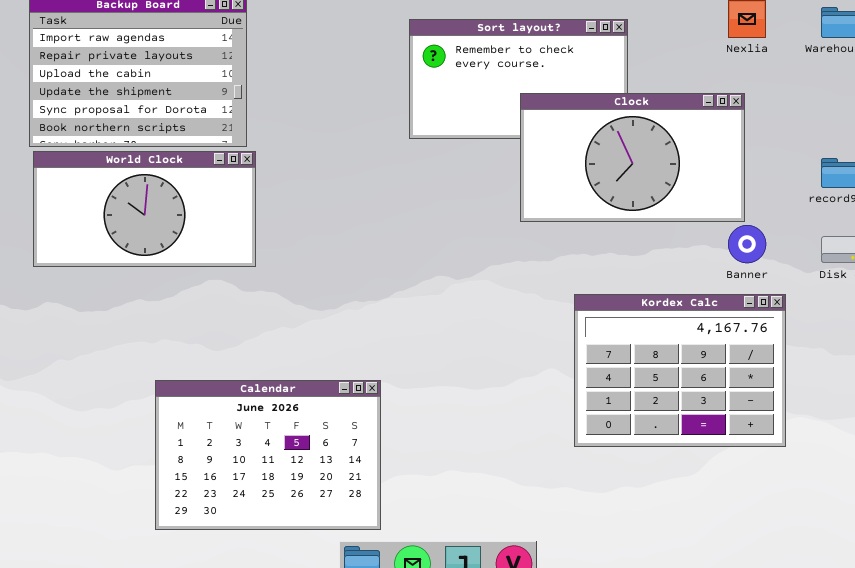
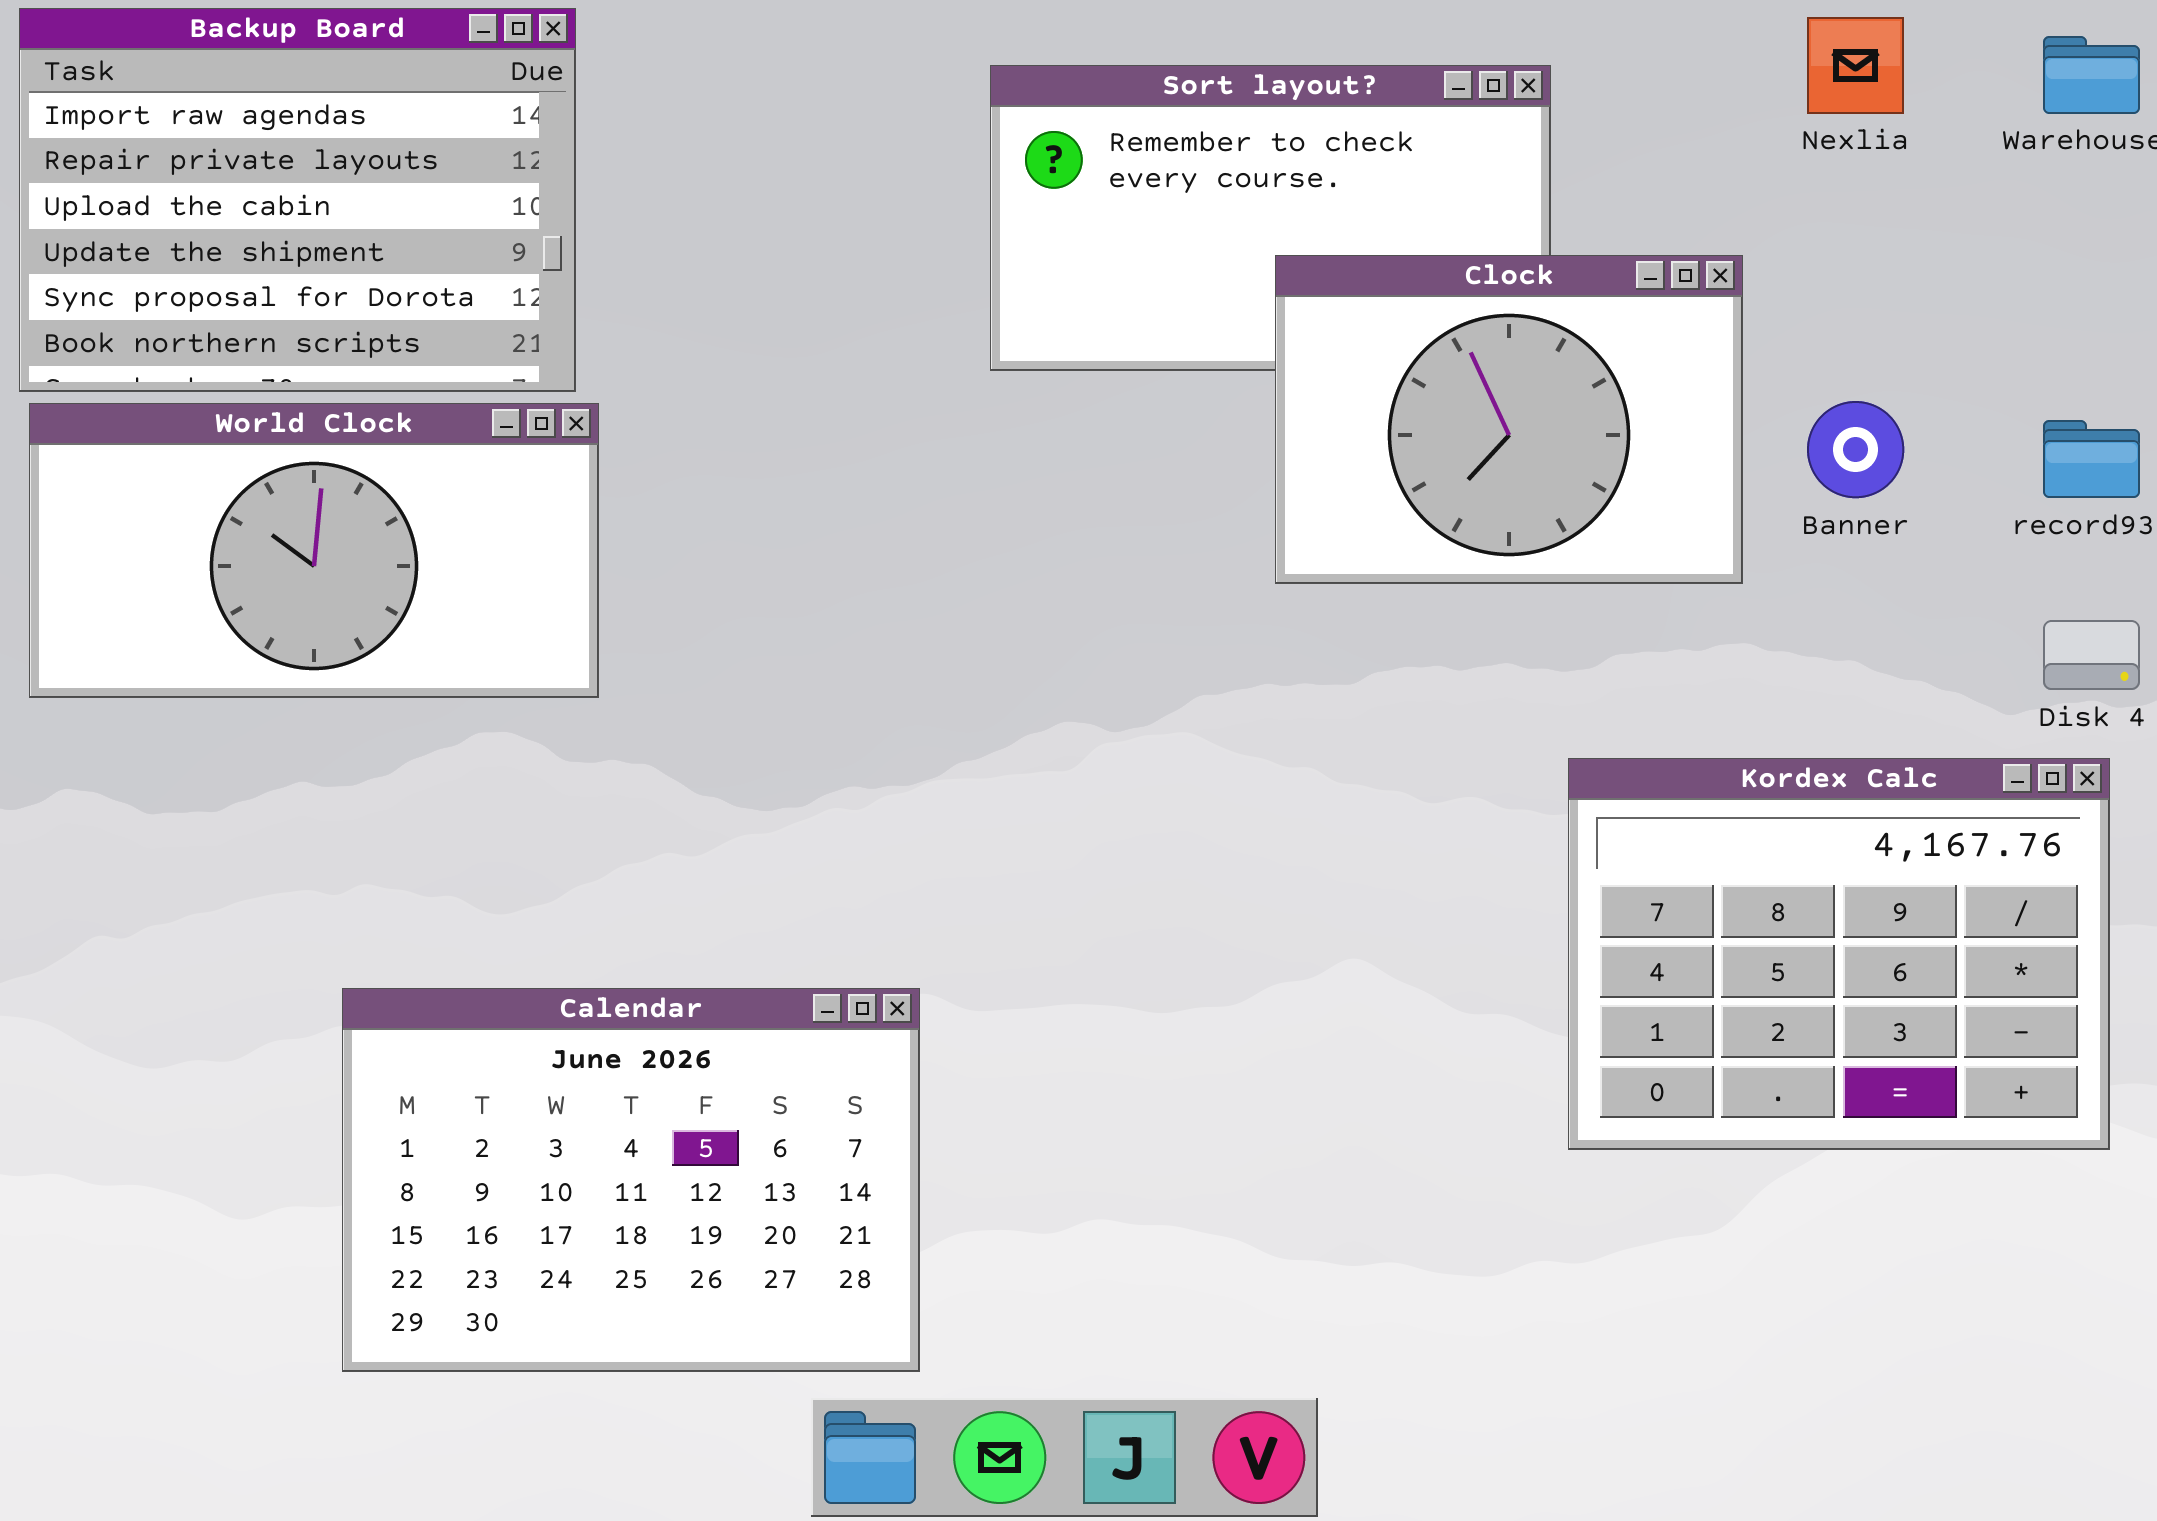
Clock: [520,93,745,222] -> [1275,255,1743,584], resized
Banner: [728,225,766,263] -> [1807,401,1904,498], moved
Kordex Calc: [574,294,786,447] -> [1568,758,2110,1150], moved

